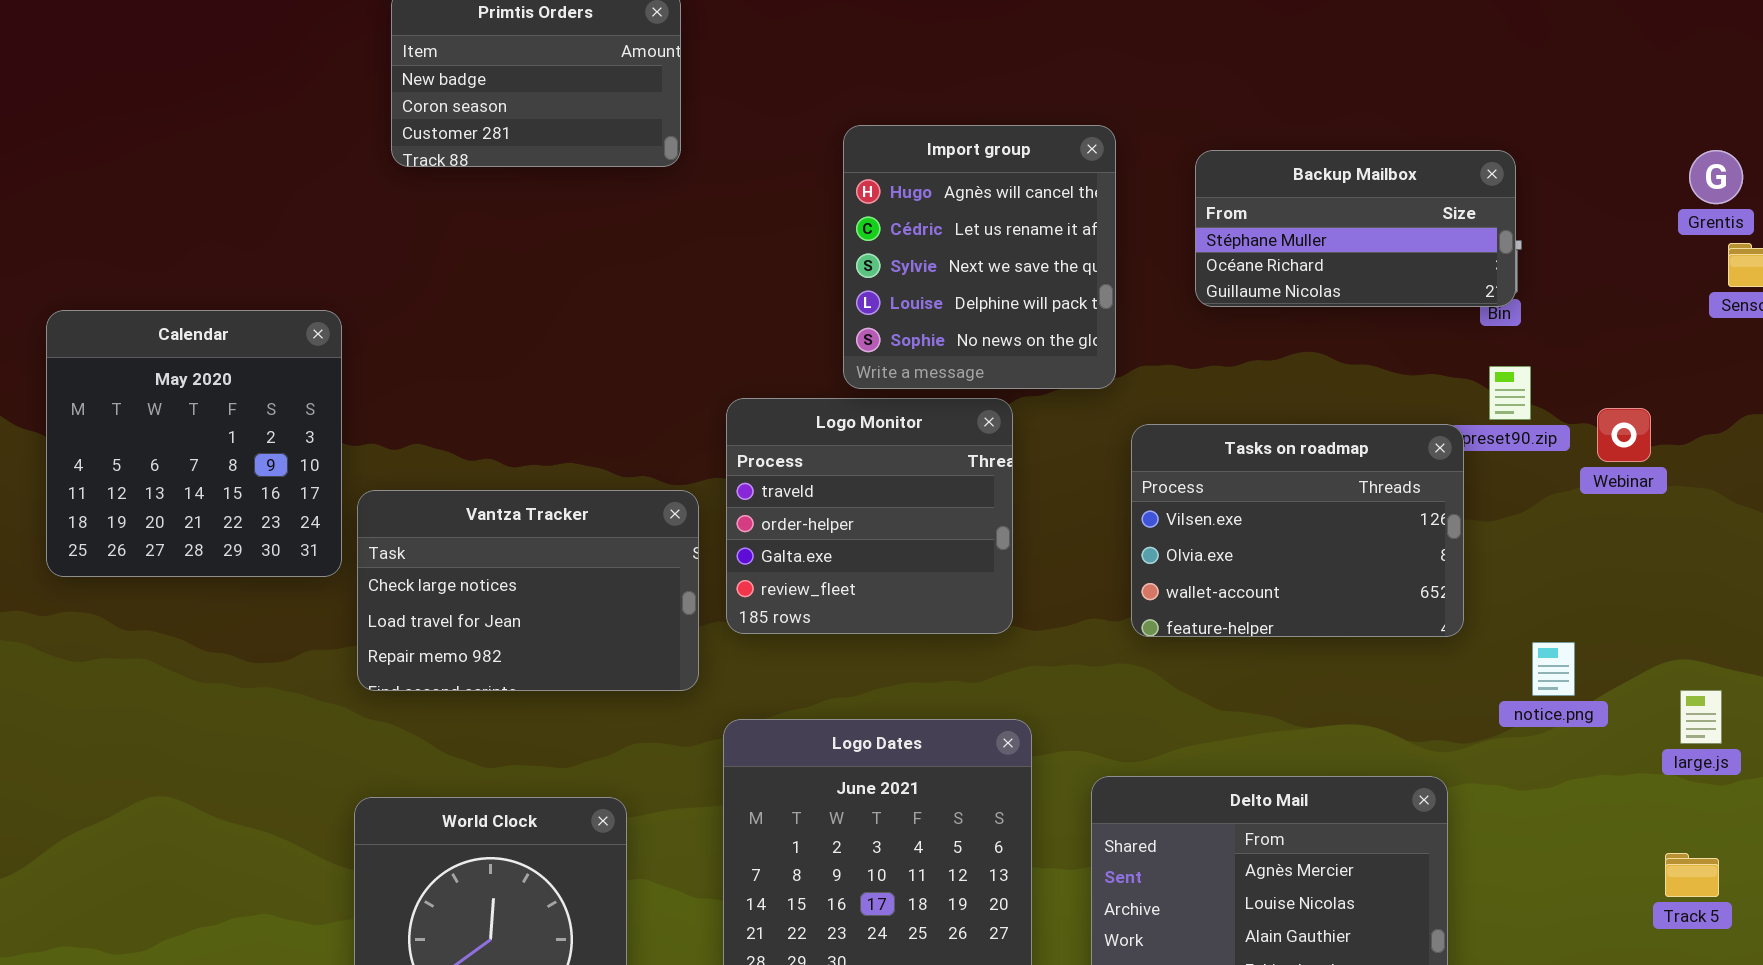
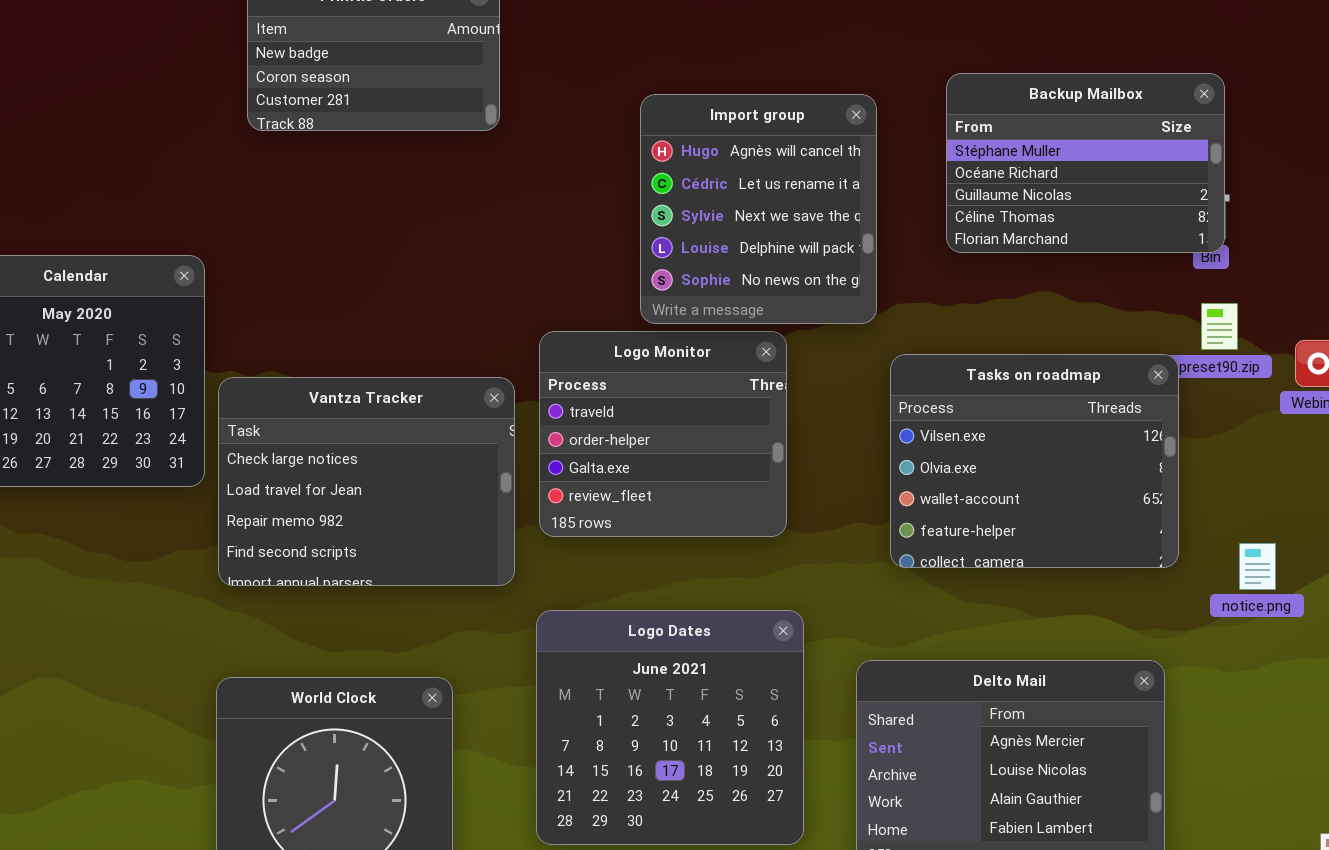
Backup Mailbox: [1195,150,1516,307] -> [946,73,1225,253], resized
Tasks on roadmap: [1131,424,1464,637] -> [890,354,1179,568], resized
Vantza Tracker: [357,490,699,691] -> [218,377,515,586], resized

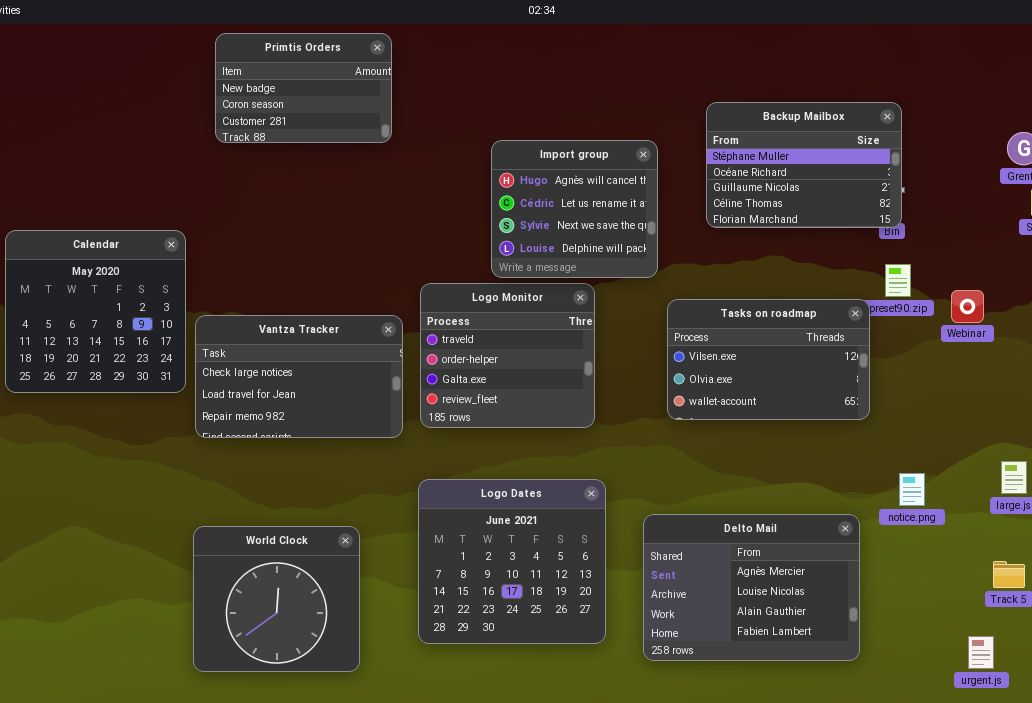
Import group: [640,94,877,324] -> [491,140,658,278], resized
Tasks on roadmap: [890,354,1179,568] -> [667,299,870,420], resized
Vantza Tracker: [218,377,515,586] -> [195,315,403,438], resized
notice.png: [1239,543,1276,590] -> [899,473,925,506], moved

